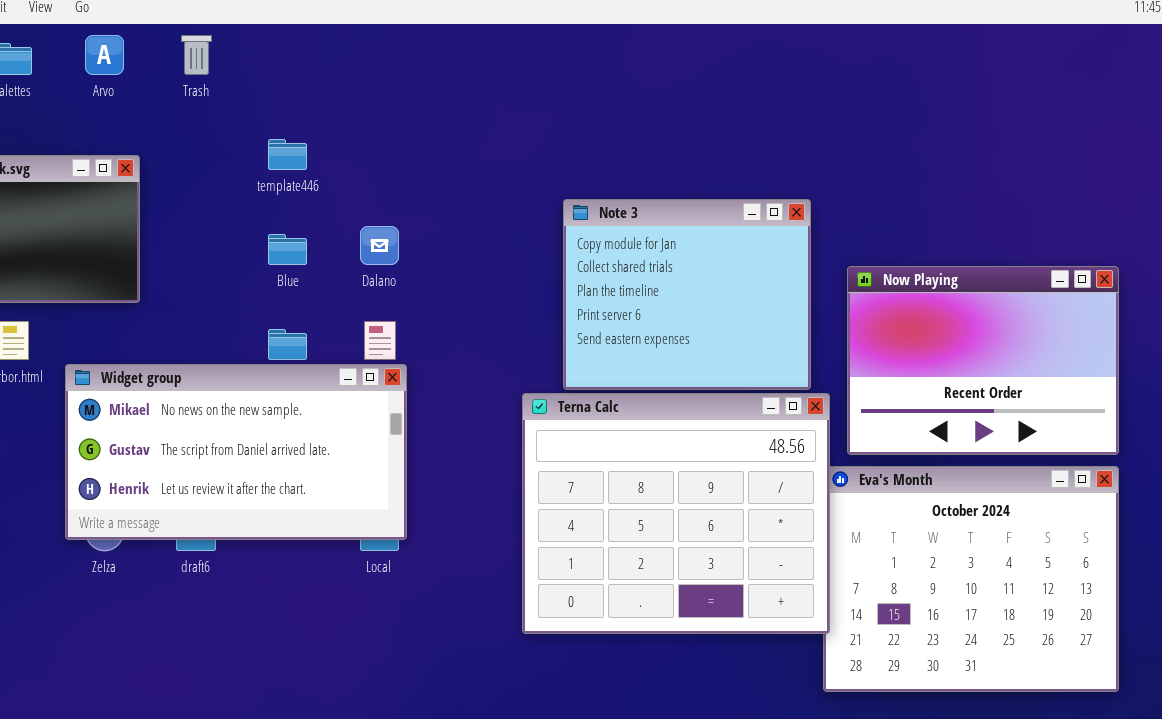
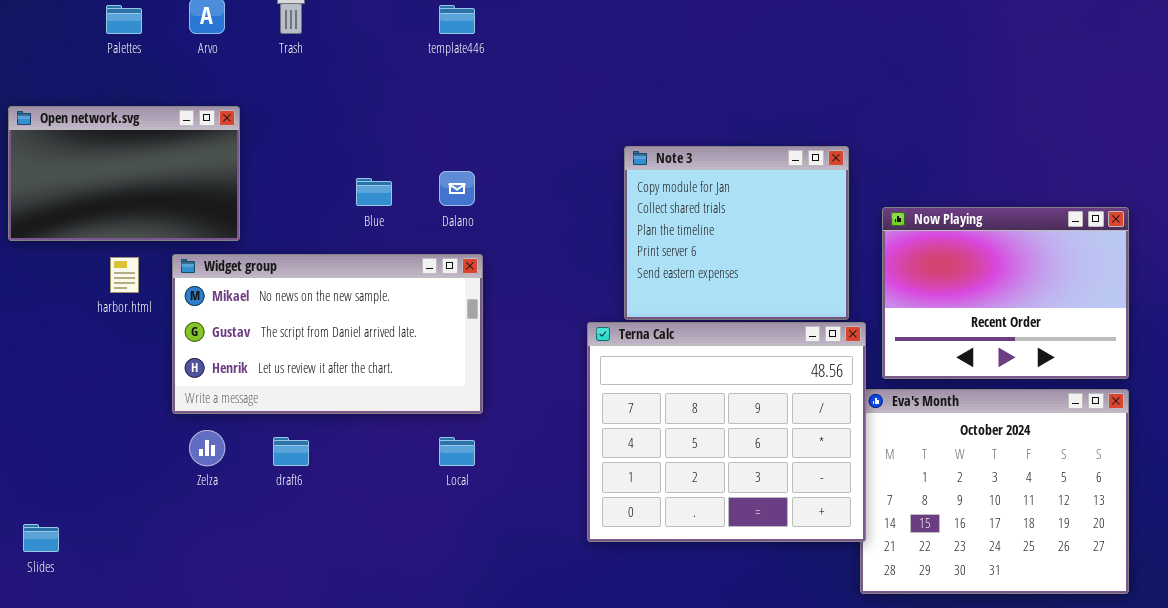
template446: [268,139,307,170] -> [439,5,475,34], moved
Widget group: [65,364,407,540] -> [172,254,483,414], moved

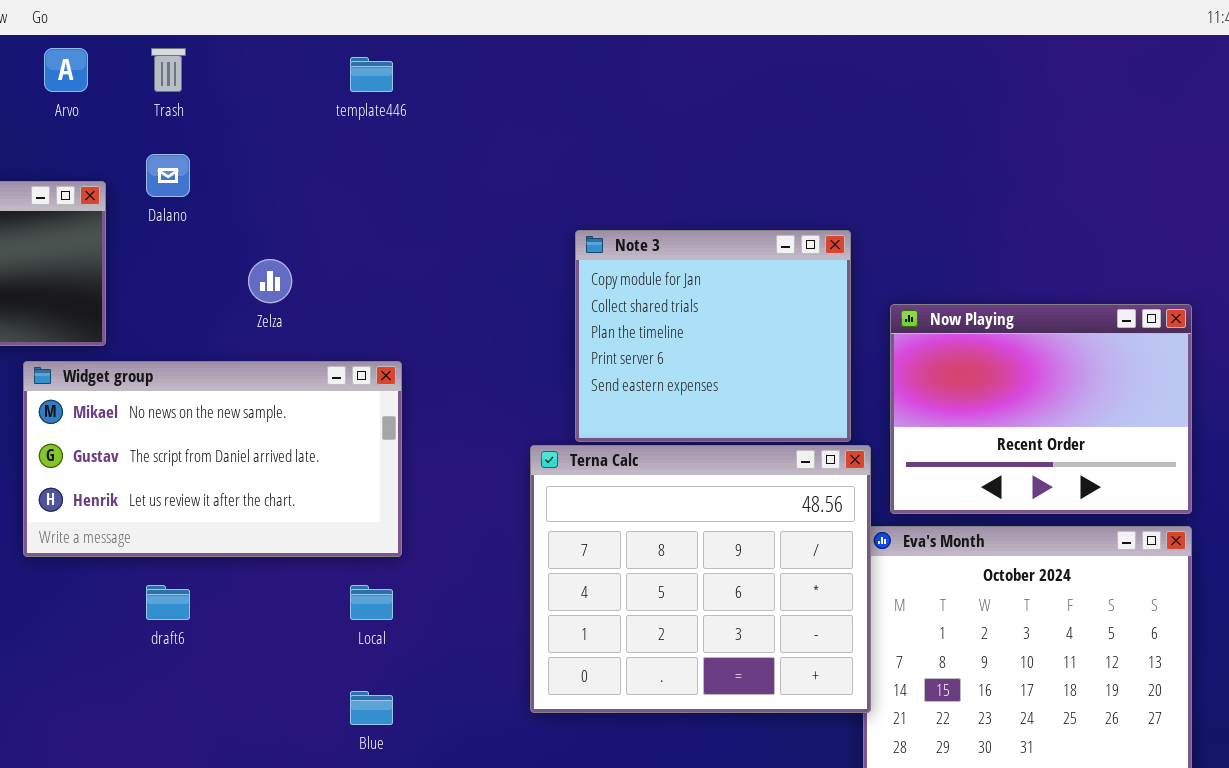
Dalano: [439,171,475,206] -> [146,154,190,197], moved
Blue: [356,178,392,206] -> [350,691,393,725], moved
Zelza: [189,430,225,466] -> [248,259,292,303], moved

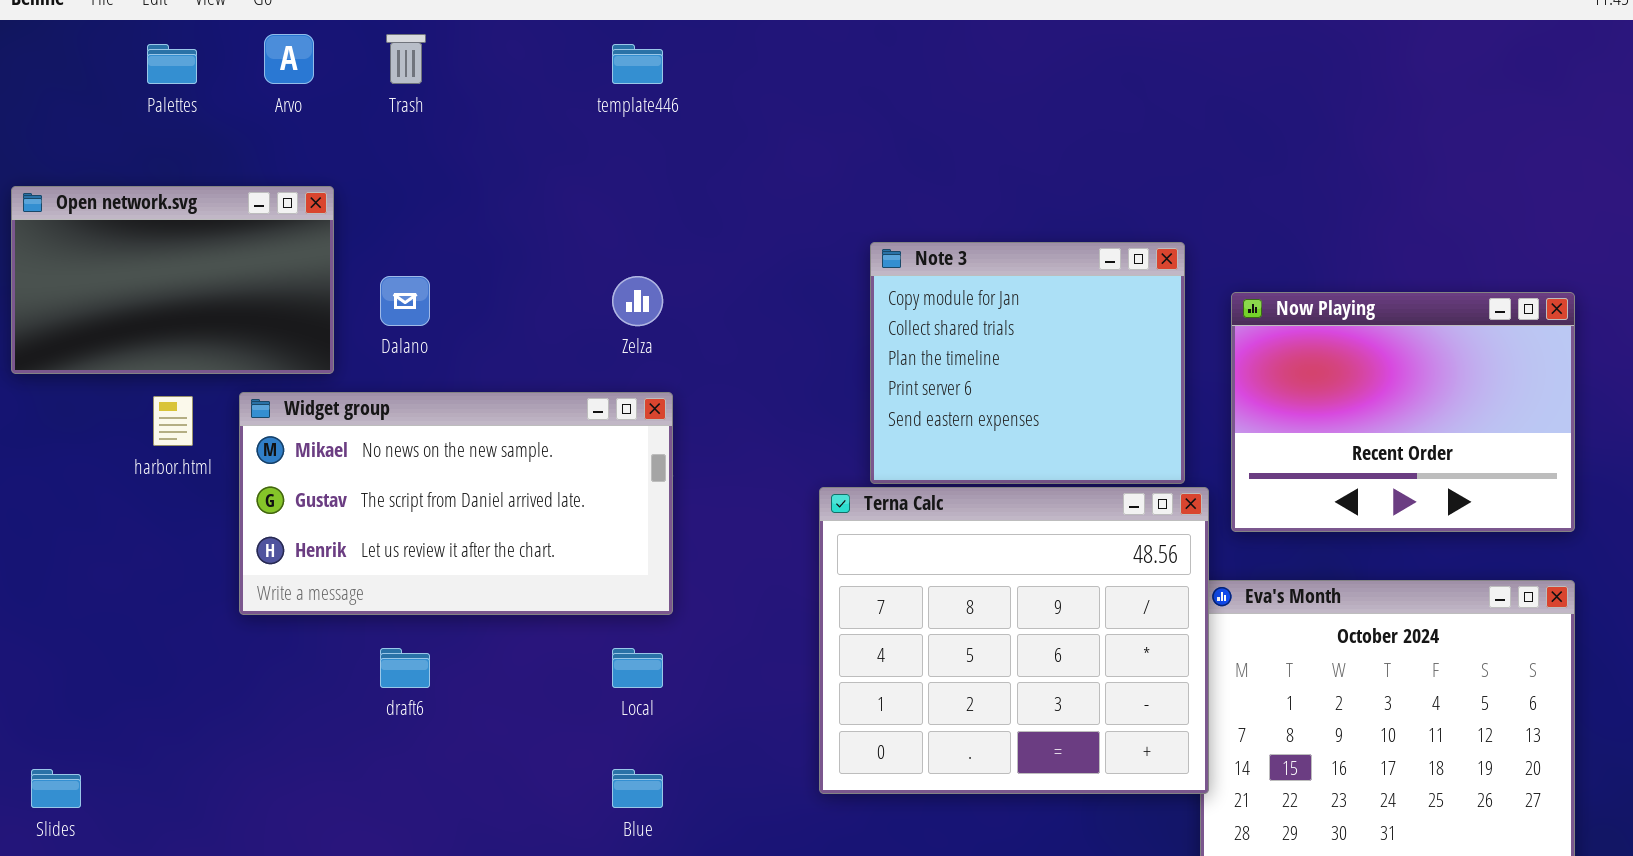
Dalano: [146,154,190,197] -> [380,276,430,326], moved
Zelza: [248,259,292,303] -> [612,276,663,326], moved
Now Playing: [890,304,1192,514] -> [1231,292,1575,532], moved

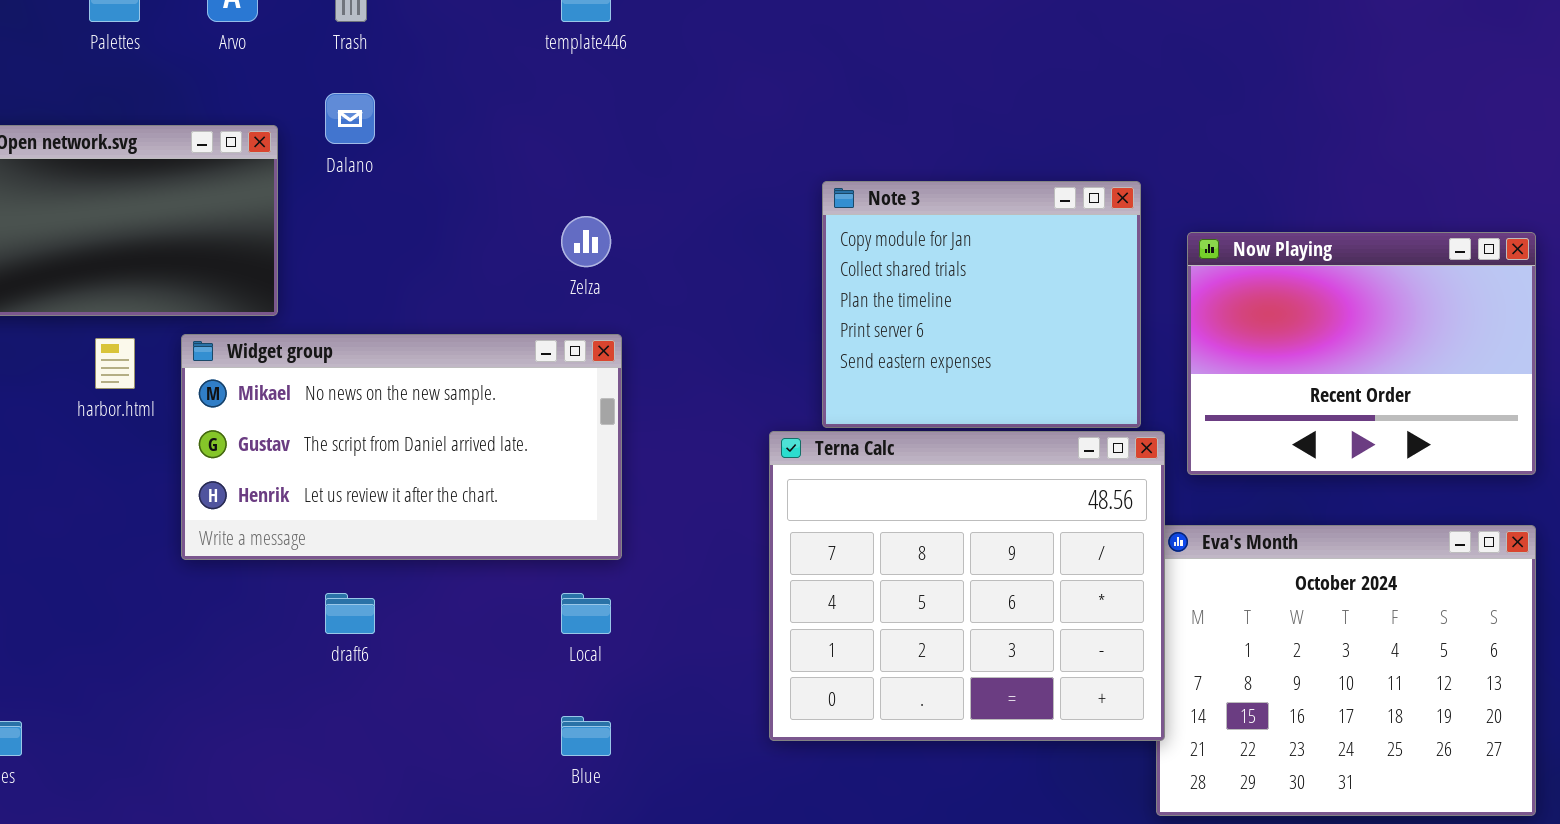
Dalano: [380,276,430,326] -> [325,93,375,144], moved

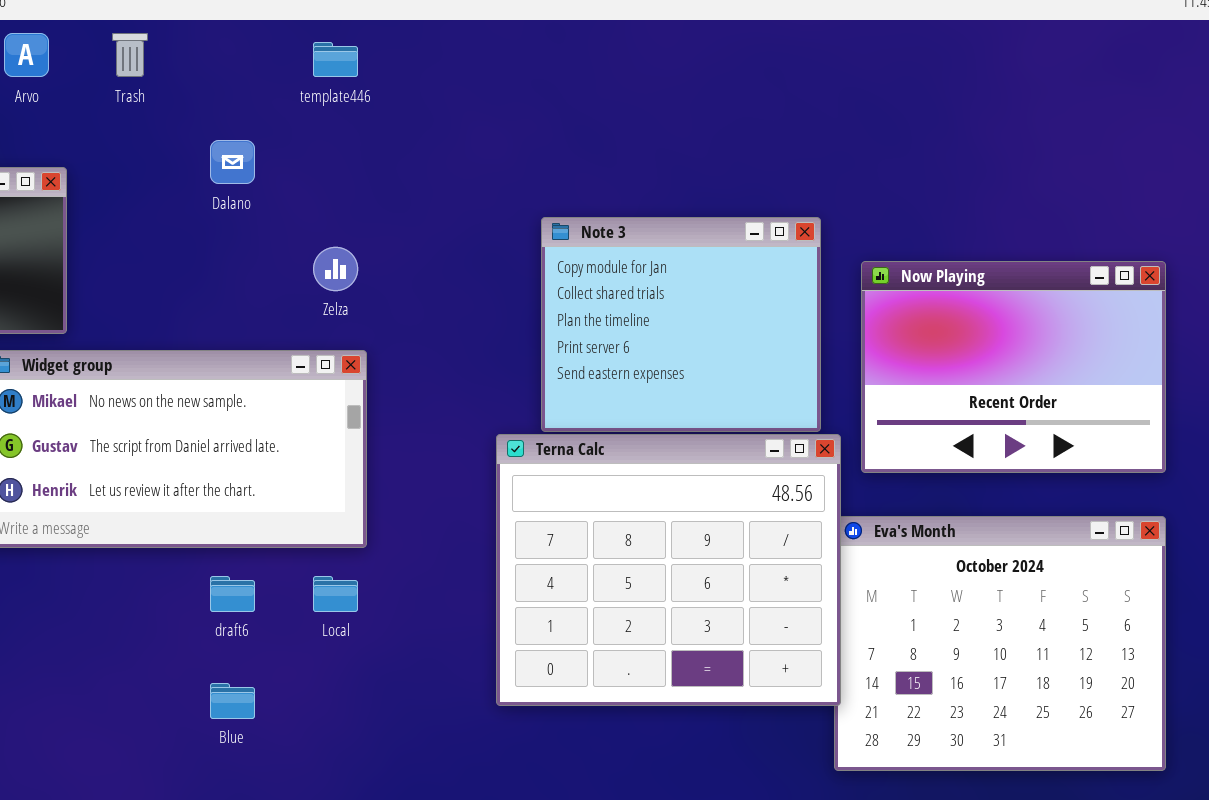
Dalano: [325,93,375,144] -> [210,140,255,184], moved
draft6: [325,593,375,634] -> [210,576,255,612], moved
Blue: [561,716,611,756] -> [210,683,255,719], moved

